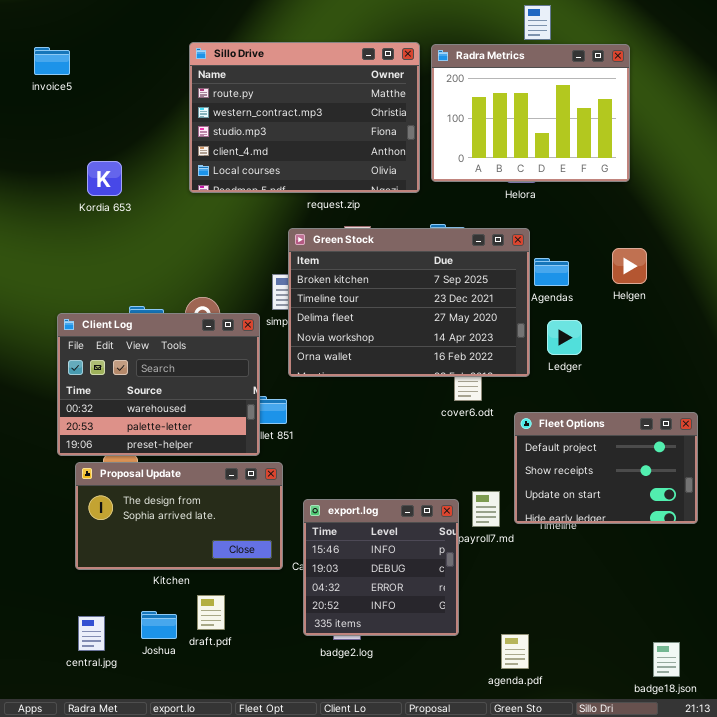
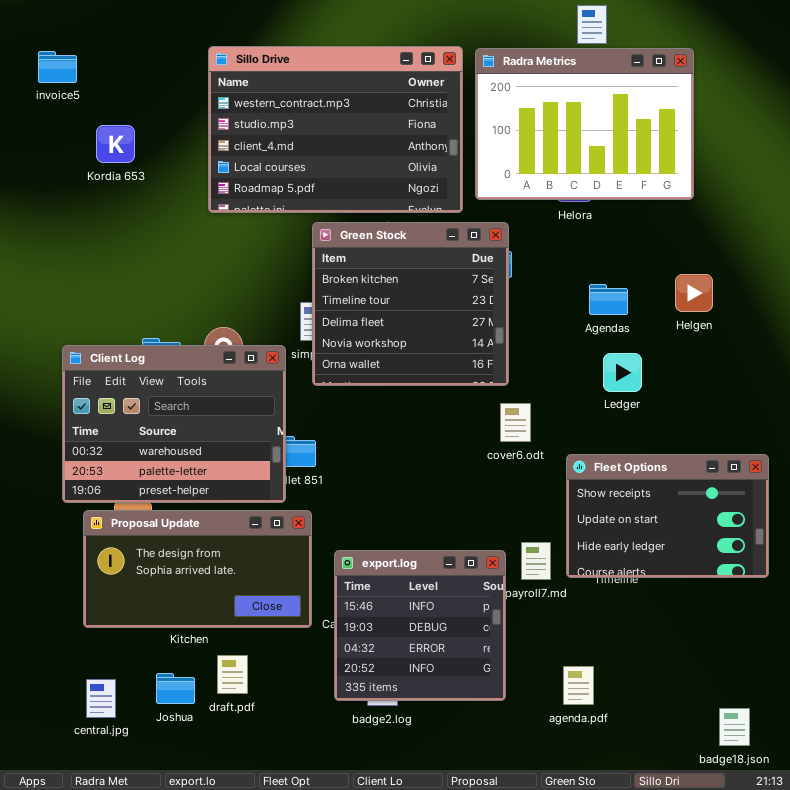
Sillo Drive: [189,42,420,193] -> [208,46,463,213], scrolled down 1 row
Kordia 653: [87,161,122,196] -> [96,125,135,163], moved
Green Stock: [288,228,530,377] -> [312,222,509,386], moved, resized
Fleet Options: [514,412,698,524] -> [566,454,769,578], scrolled down 1 row
agenda.pdf: [501,634,529,669] -> [563,666,594,705], moved

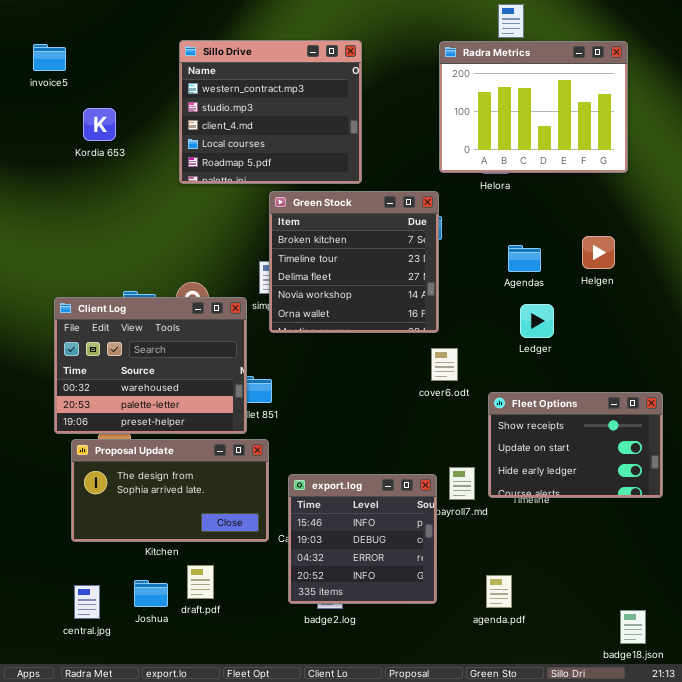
Sillo Drive: [208,46,463,213] -> [179,40,362,184], resized
Radra Metrics: [475,48,694,200] -> [439,41,628,173], moved

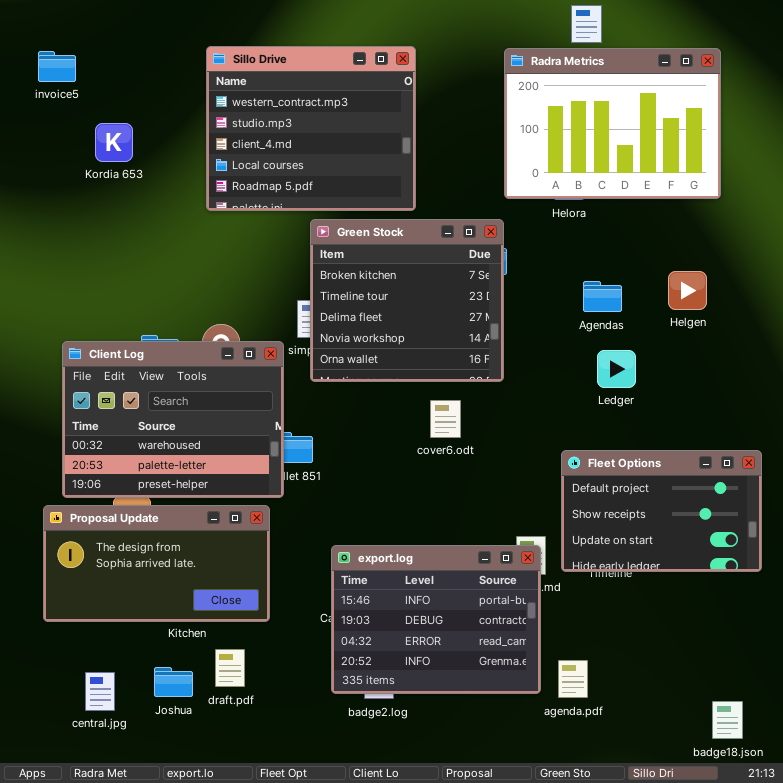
cover6.odt: [431,348,458,381] -> [430,400,461,438], moved
Fleet Options: [488,392,663,498] -> [561,450,762,572], scrolled up 1 row
Proposal Update: [71,439,269,542] -> [43,505,270,622], moved
export.log: [288,474,437,604] -> [331,545,541,694], resized

